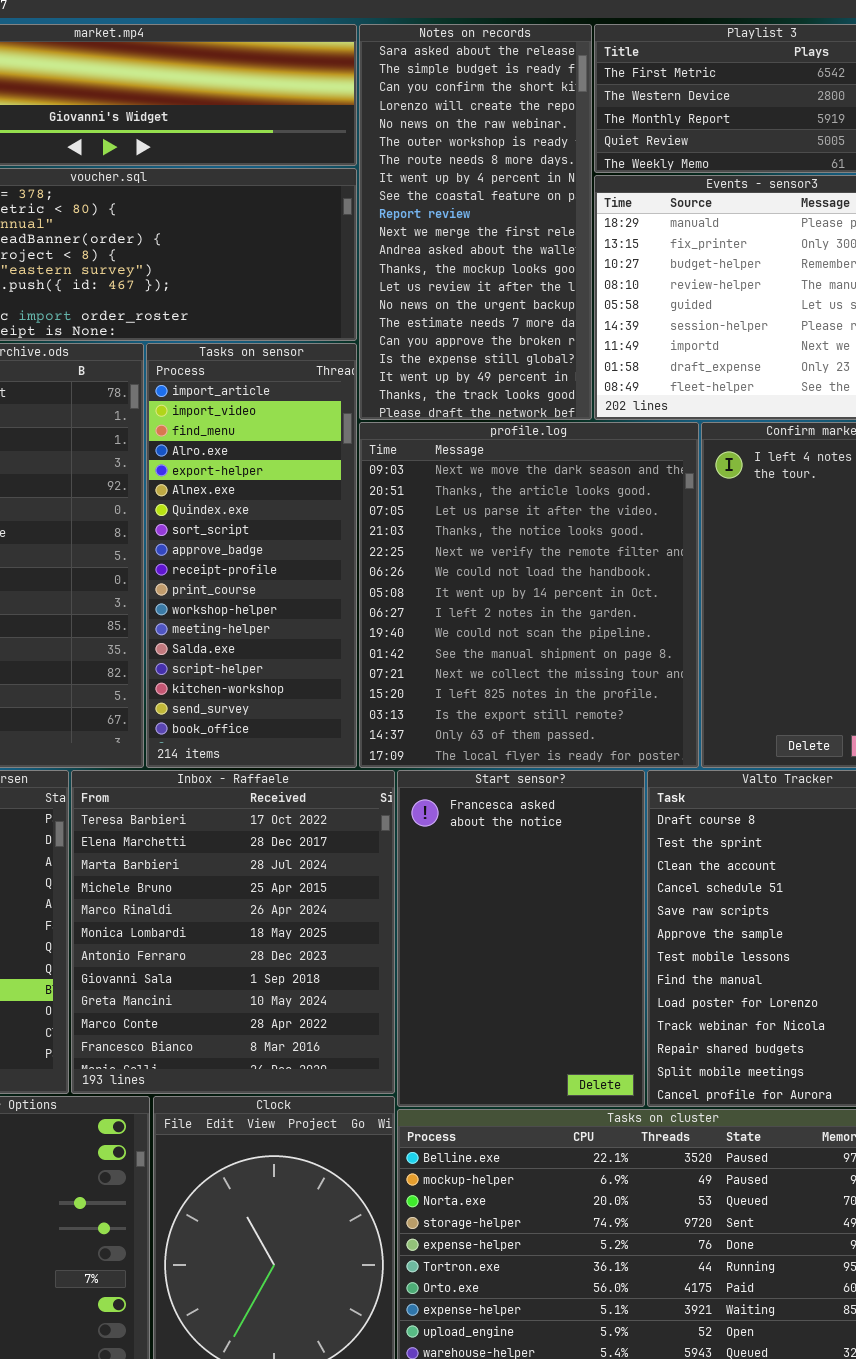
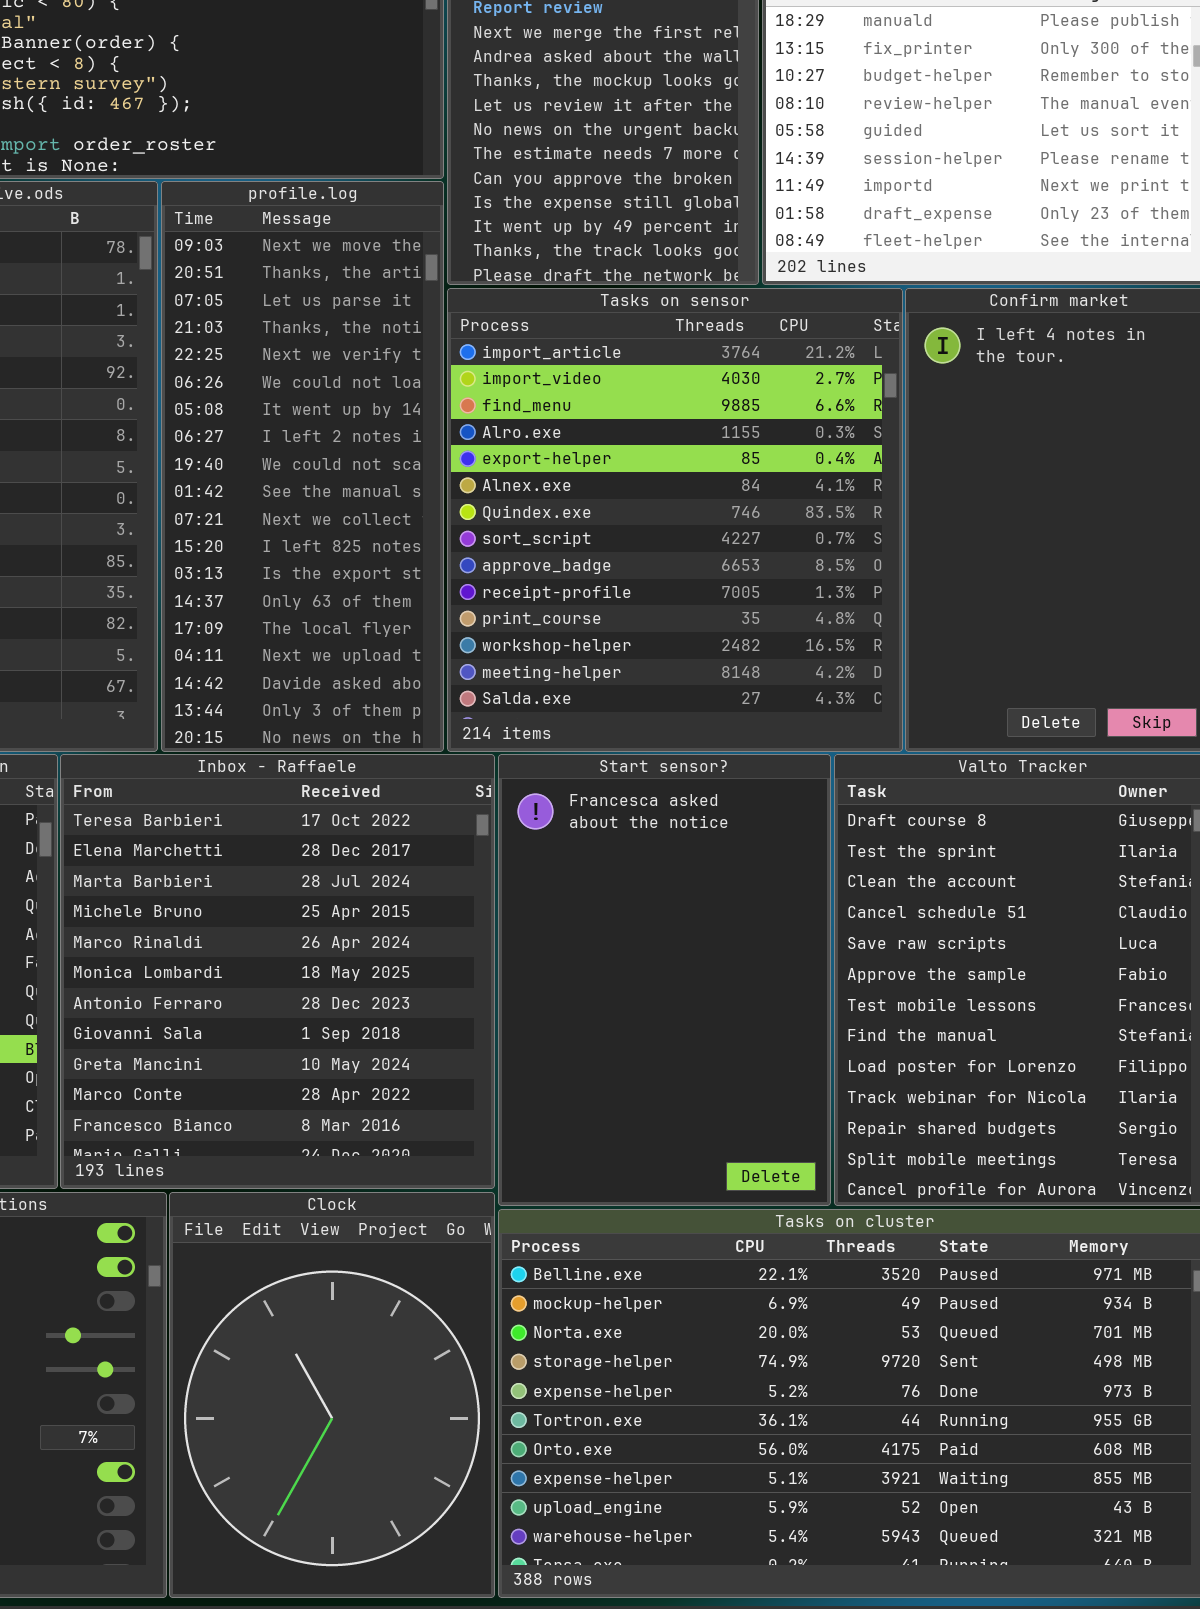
Tasks on sensor: [146,343,357,768] -> [447,288,903,752], moved, resized
profile.log: [359,422,699,768] -> [161,181,444,752], moved, resized

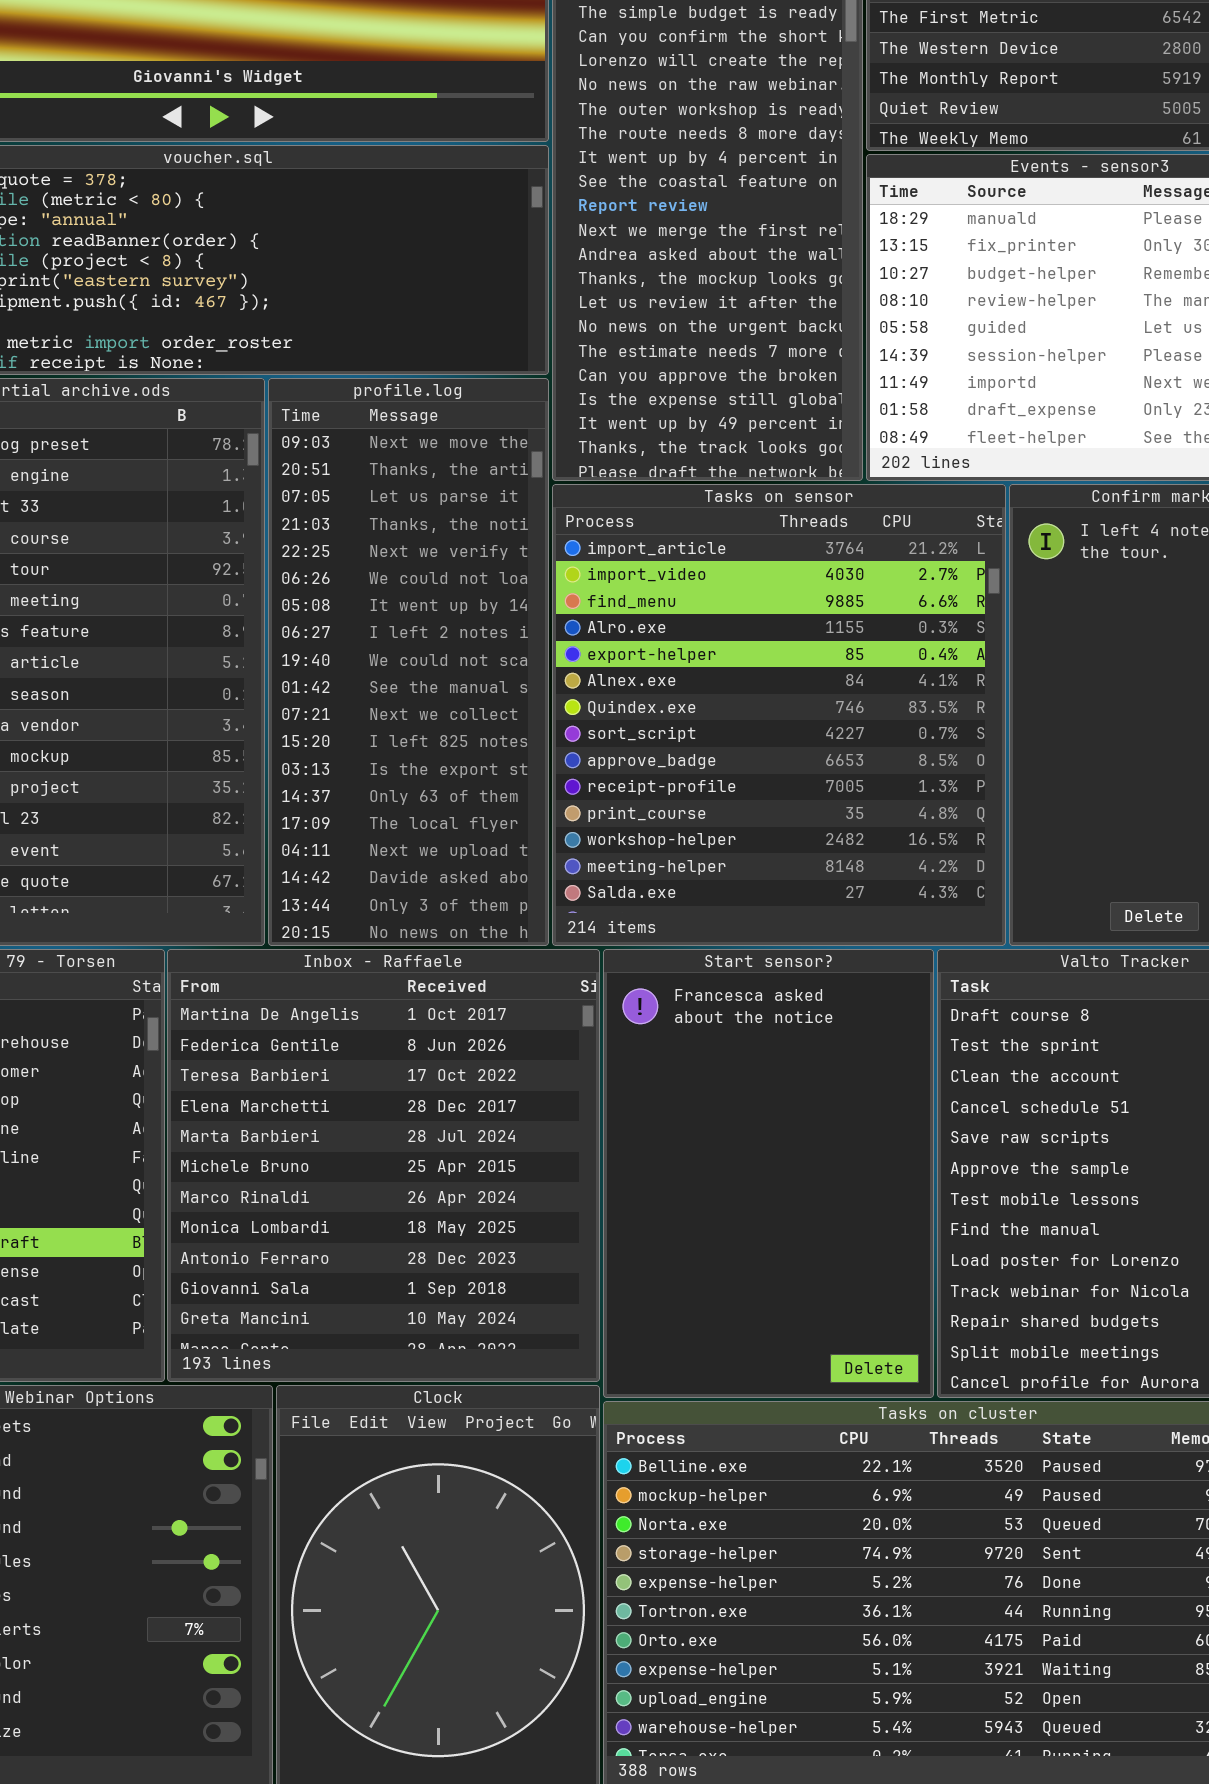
Inbox - Raffaele: [60,754,495,1189] -> [167,949,600,1382], scrolled up 2 rows

